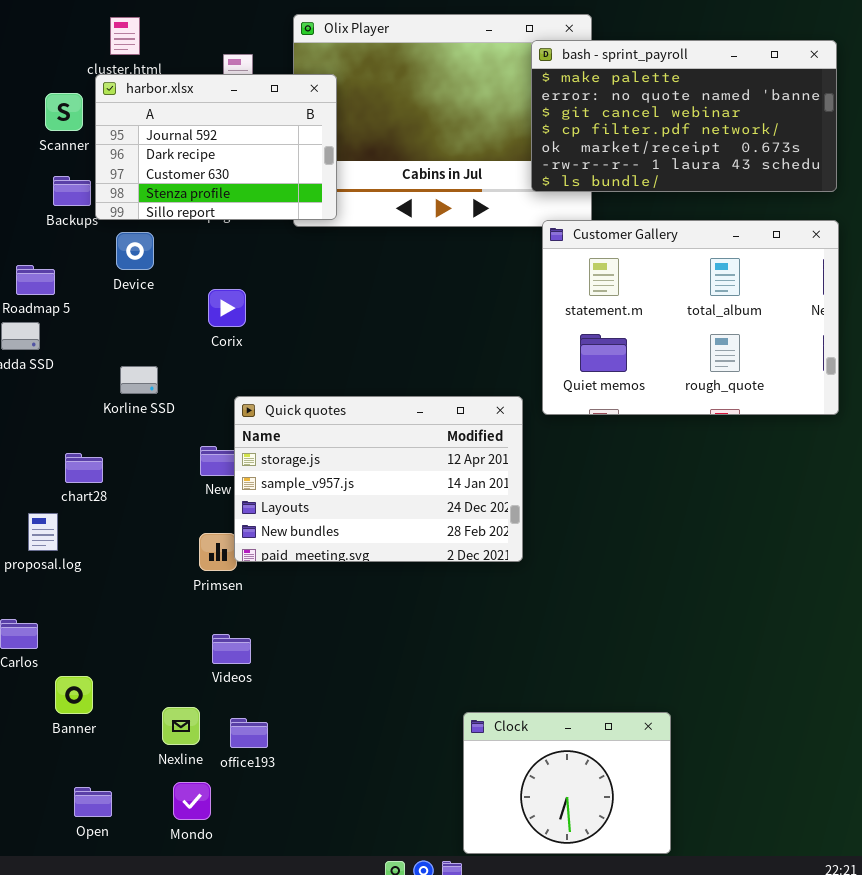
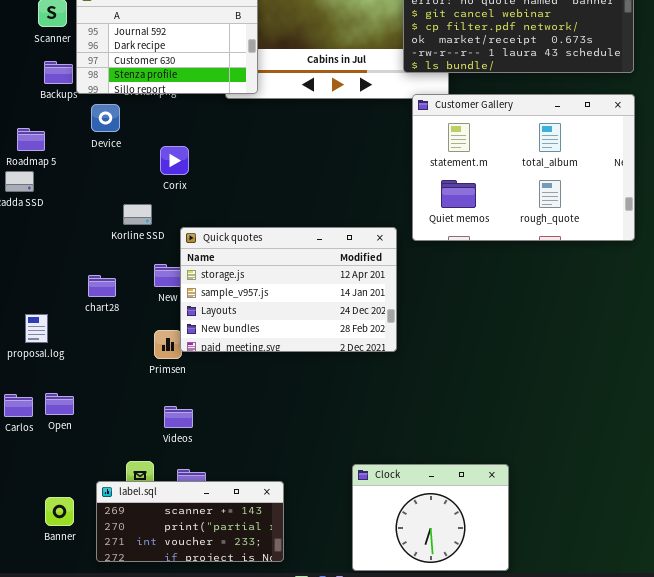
Korline SSD: [120,366,158,394] -> [123,204,152,225], moved
chart28: [65,453,103,483] -> [88,275,116,297], moved
Banner: [55,676,93,714] -> [45,497,74,526], moved
label.sql: none -> [96,481,284,562], opened
Open: [74,787,112,817] -> [45,393,74,415], moved

